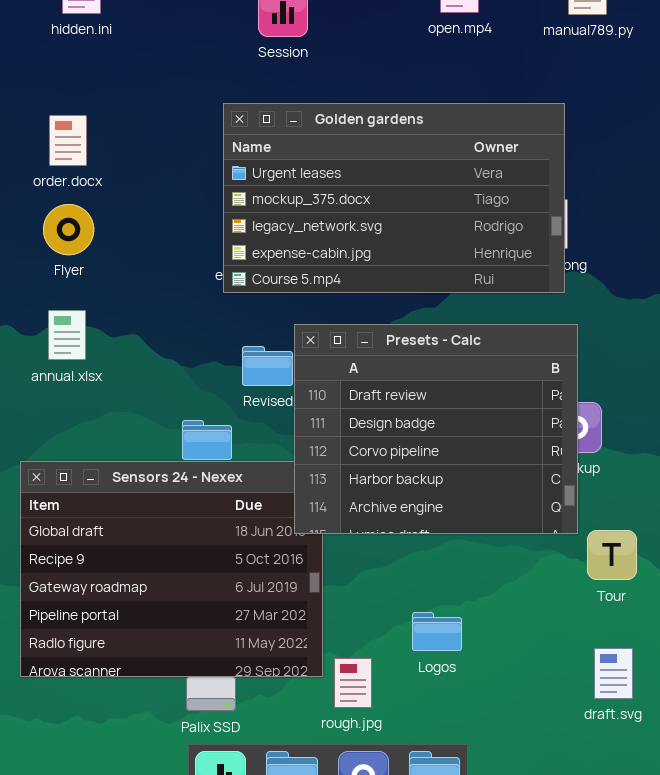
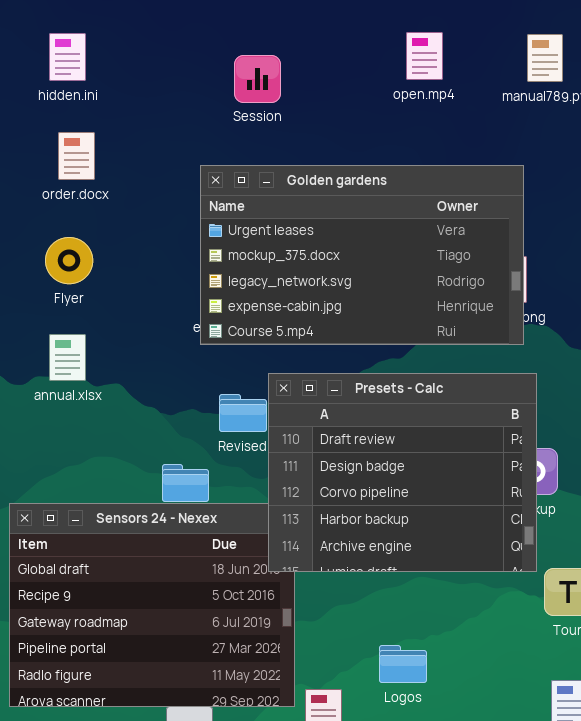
order.docx: [49,115,87,166] -> [58,132,95,180], moved
Flyer: [43,204,94,255] -> [45,237,93,284], moved
annual.xlsx: [48,310,86,360] -> [49,334,86,381], moved

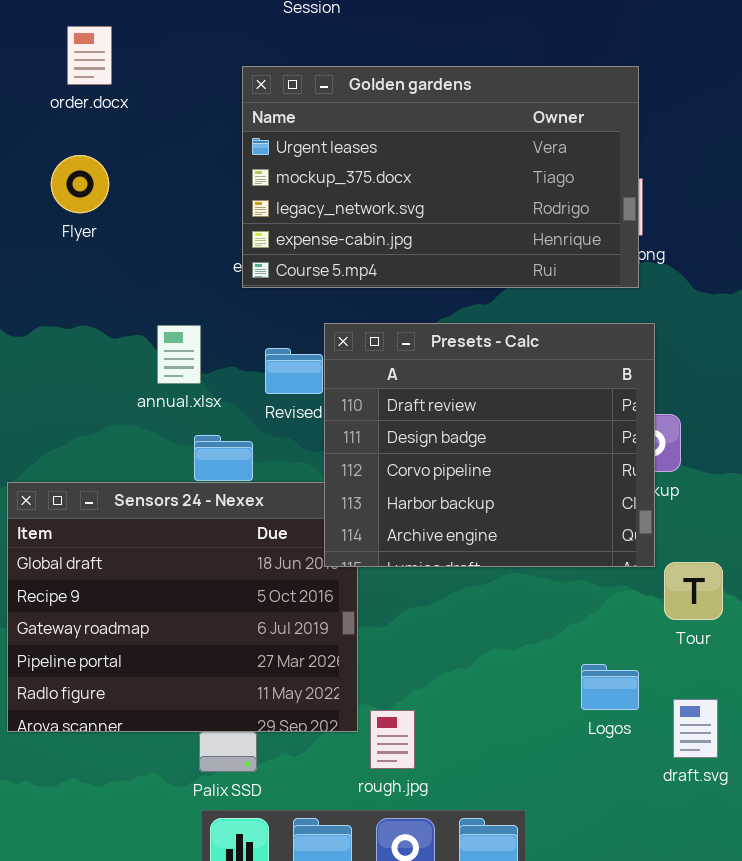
annual.xlsx: [49,334,86,381] -> [157,325,201,384], moved
Logos: [379,645,427,683] -> [581,664,639,710], moved

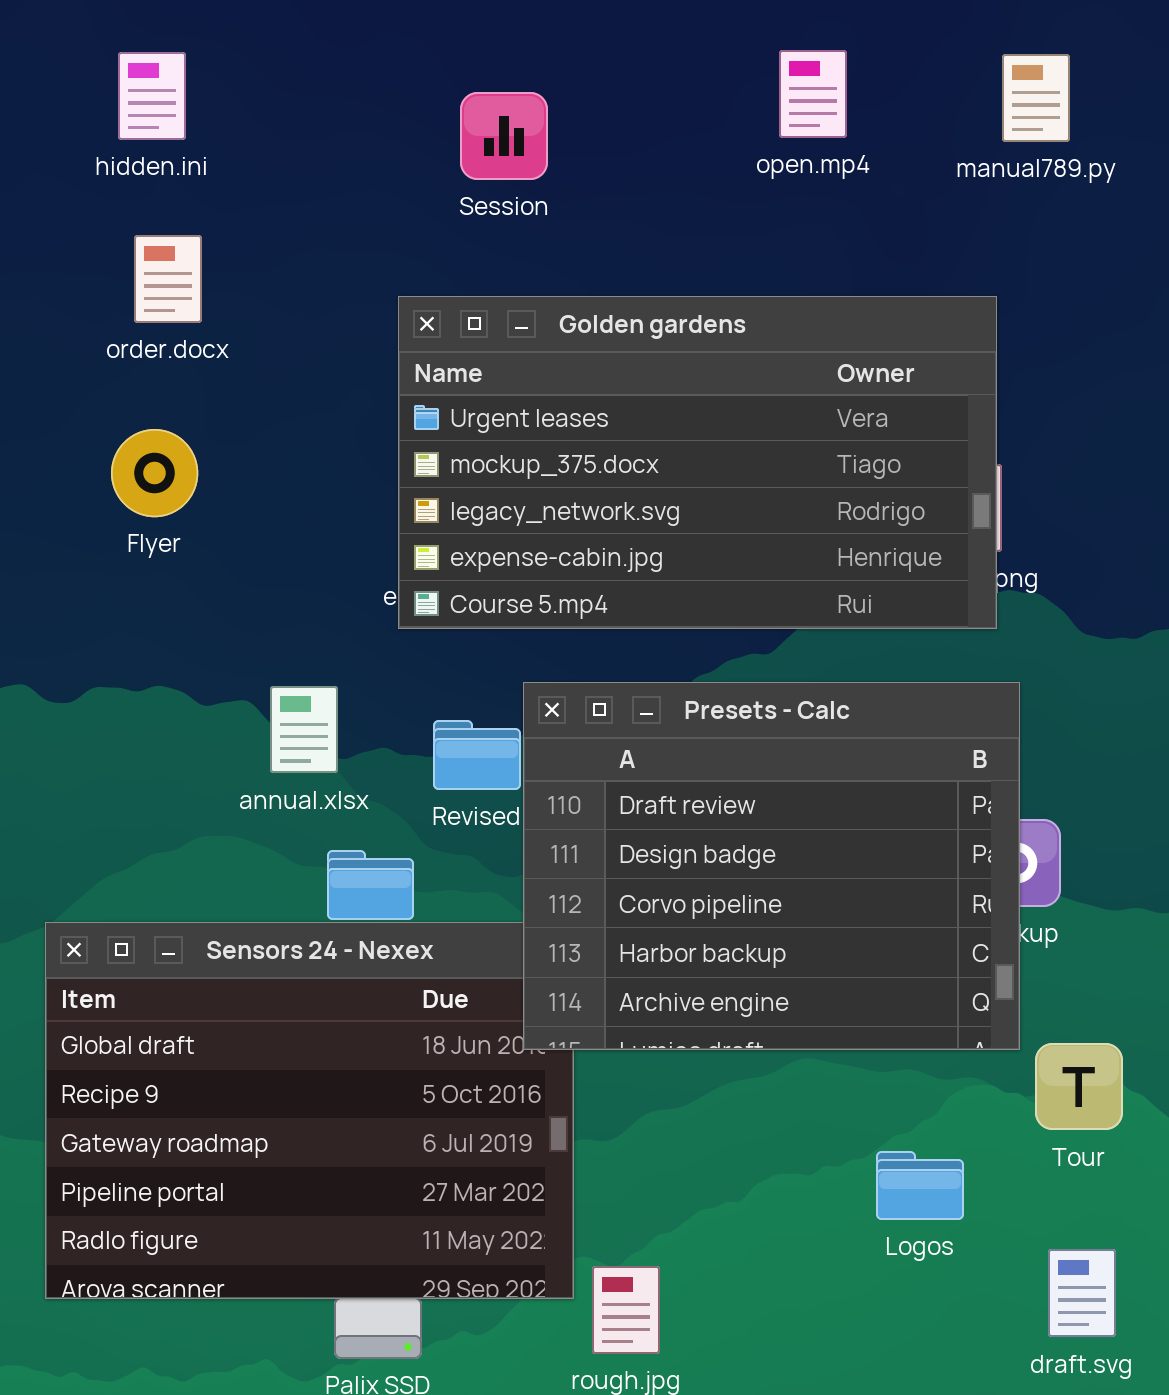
Logos: [581,664,639,710] -> [876,1151,964,1220], moved

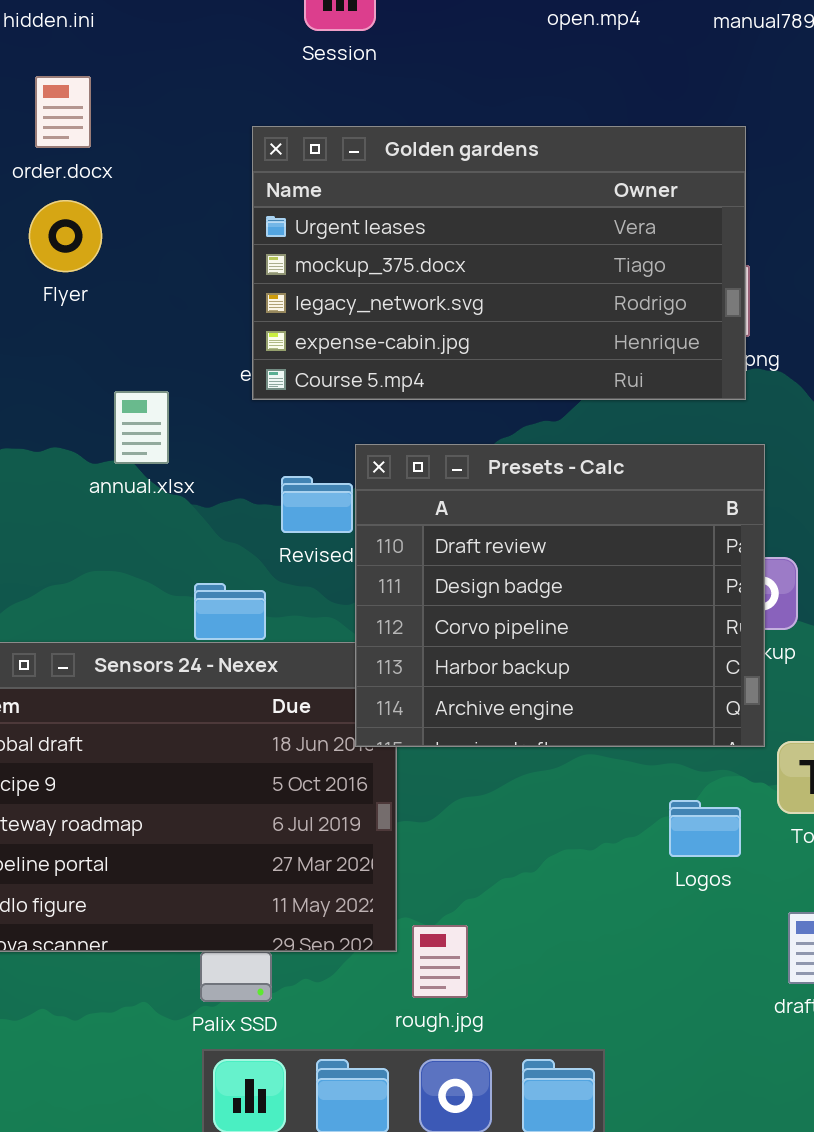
Flyer: [111,429,198,517] -> [29,200,102,272], moved
annual.xlsx: [270,686,338,773] -> [114,391,169,464], moved
Logos: [876,1151,964,1220] -> [669,800,741,857], moved

